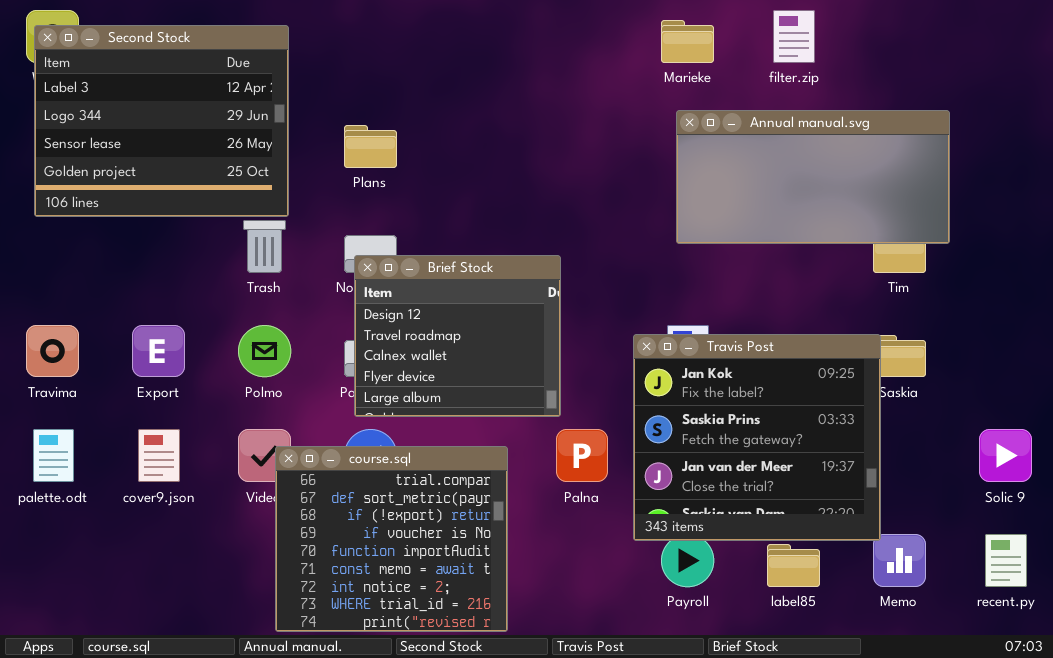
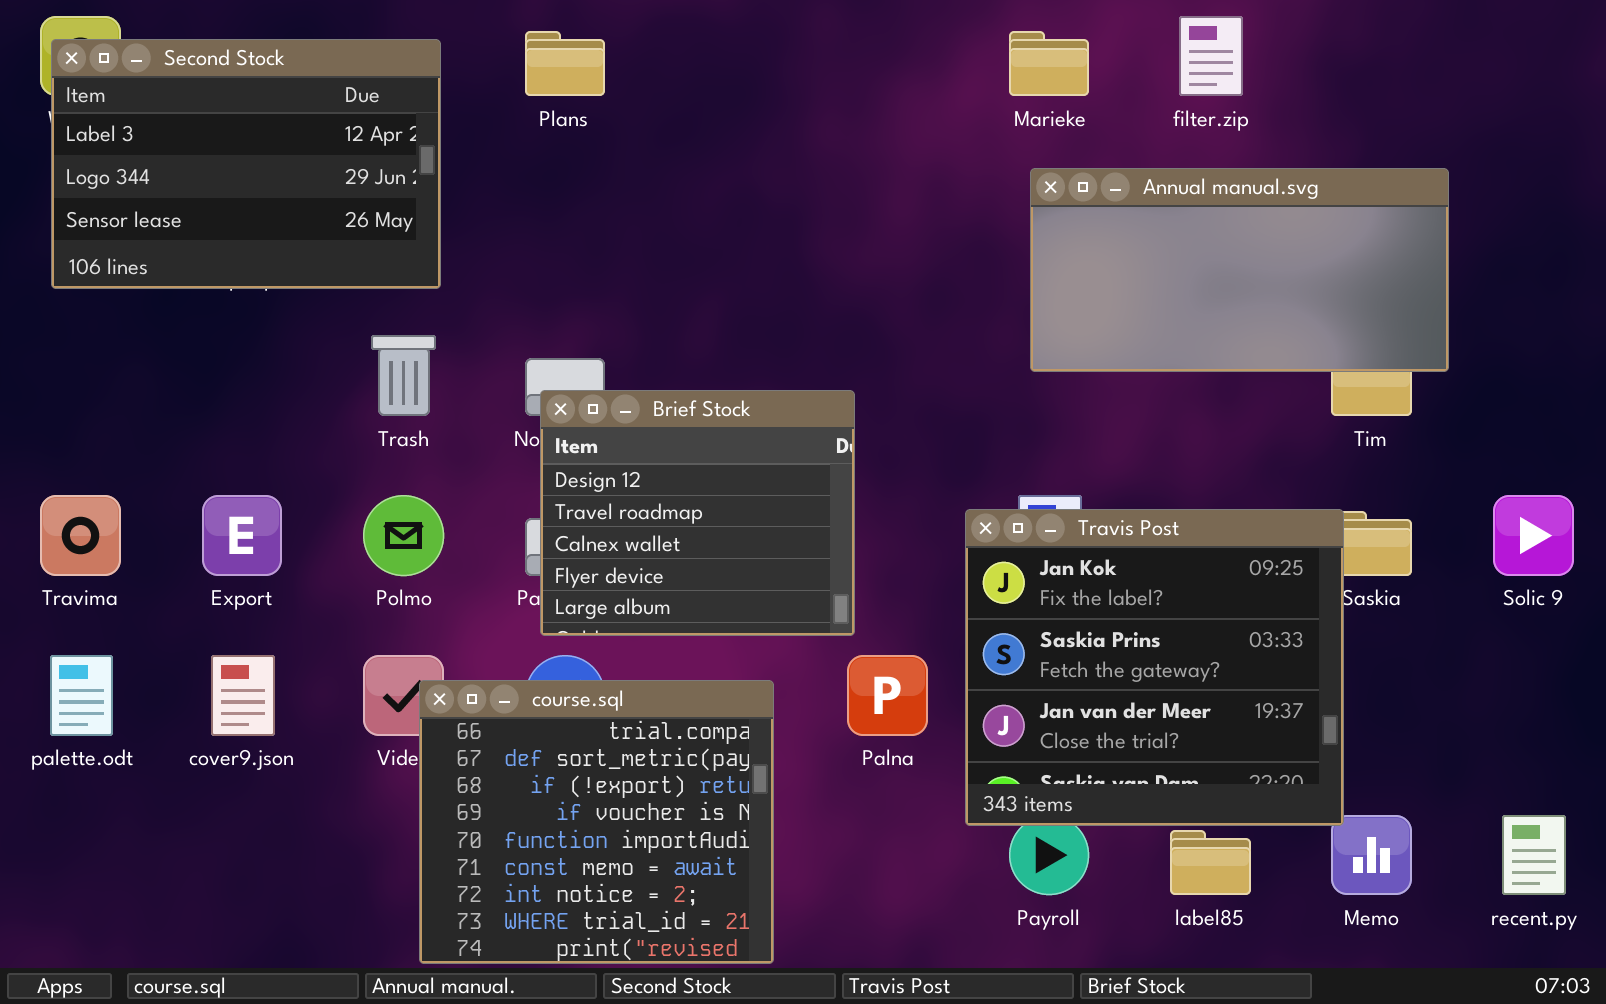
Second Stock: [34,25,289,217] -> [51,39,441,289], resized
Plans: [344,125,397,168] -> [525,31,605,96], moved
Solic 9: [979,429,1032,482] -> [1493,495,1574,576], moved

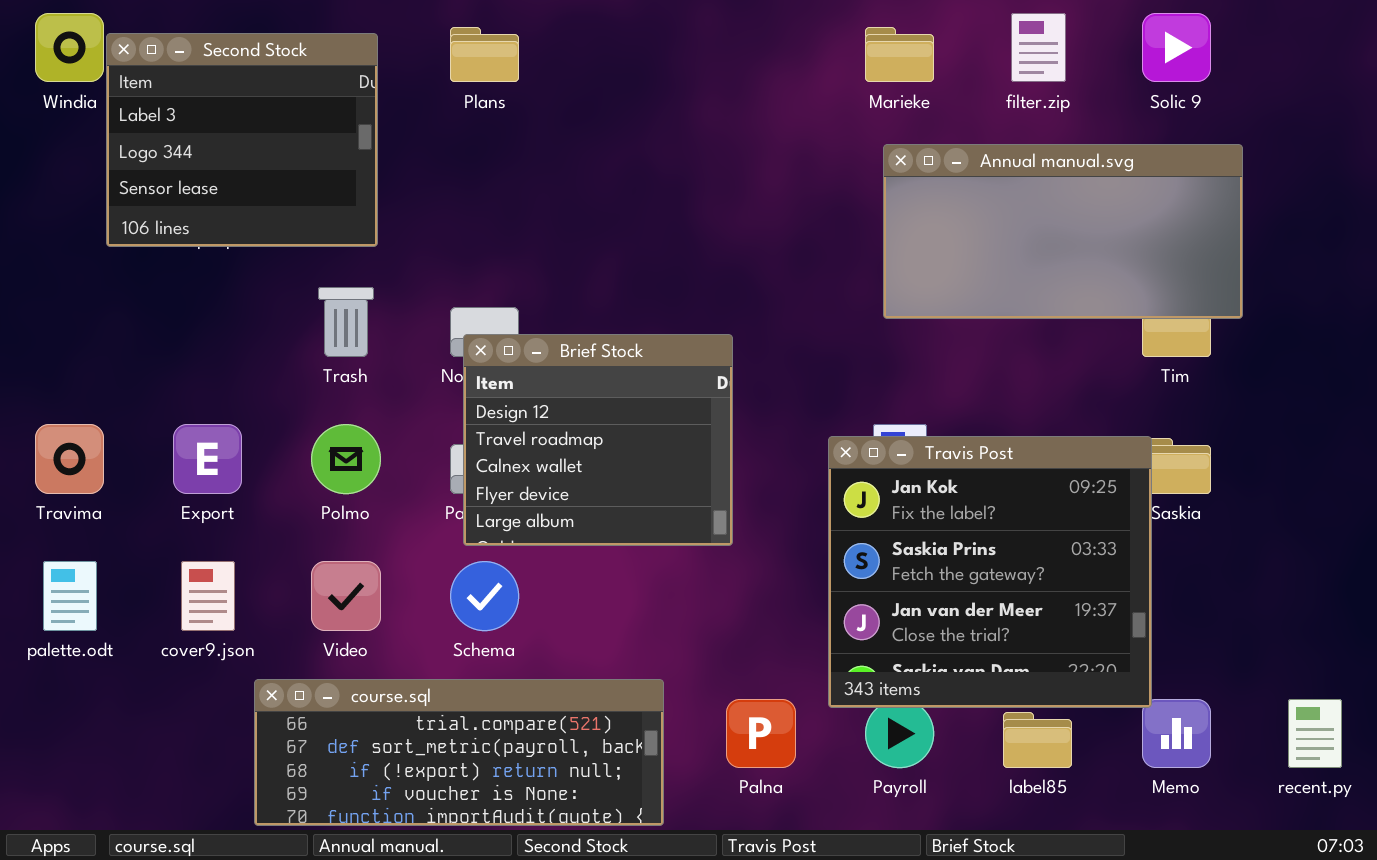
Second Stock: [51,39,441,289] -> [106,33,378,247], resized
Solic 9: [1493,495,1574,576] -> [1142,13,1211,82], moved
Palna: [847,655,928,736] -> [726,699,796,768], moved
course.sql: [419,680,774,964] -> [254,679,664,826], resized

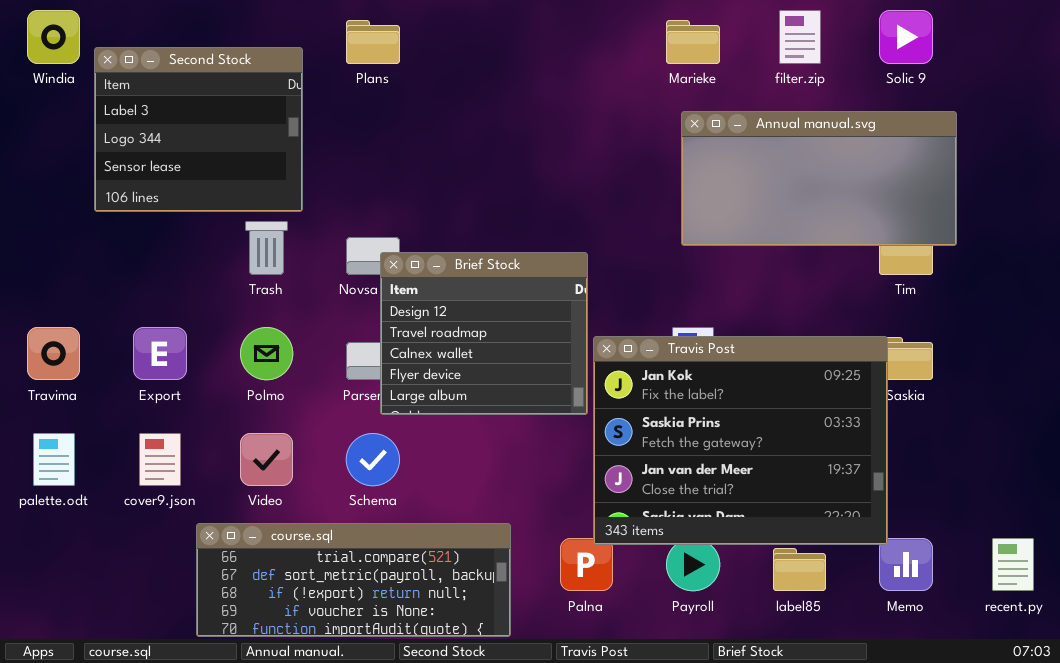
Second Stock: [106,33,378,247] -> [94,47,303,212], moved
Brief Stock: [463,334,733,546] -> [380,252,588,415], moved
Travis Post: [828,436,1152,708] -> [593,336,888,545], resized

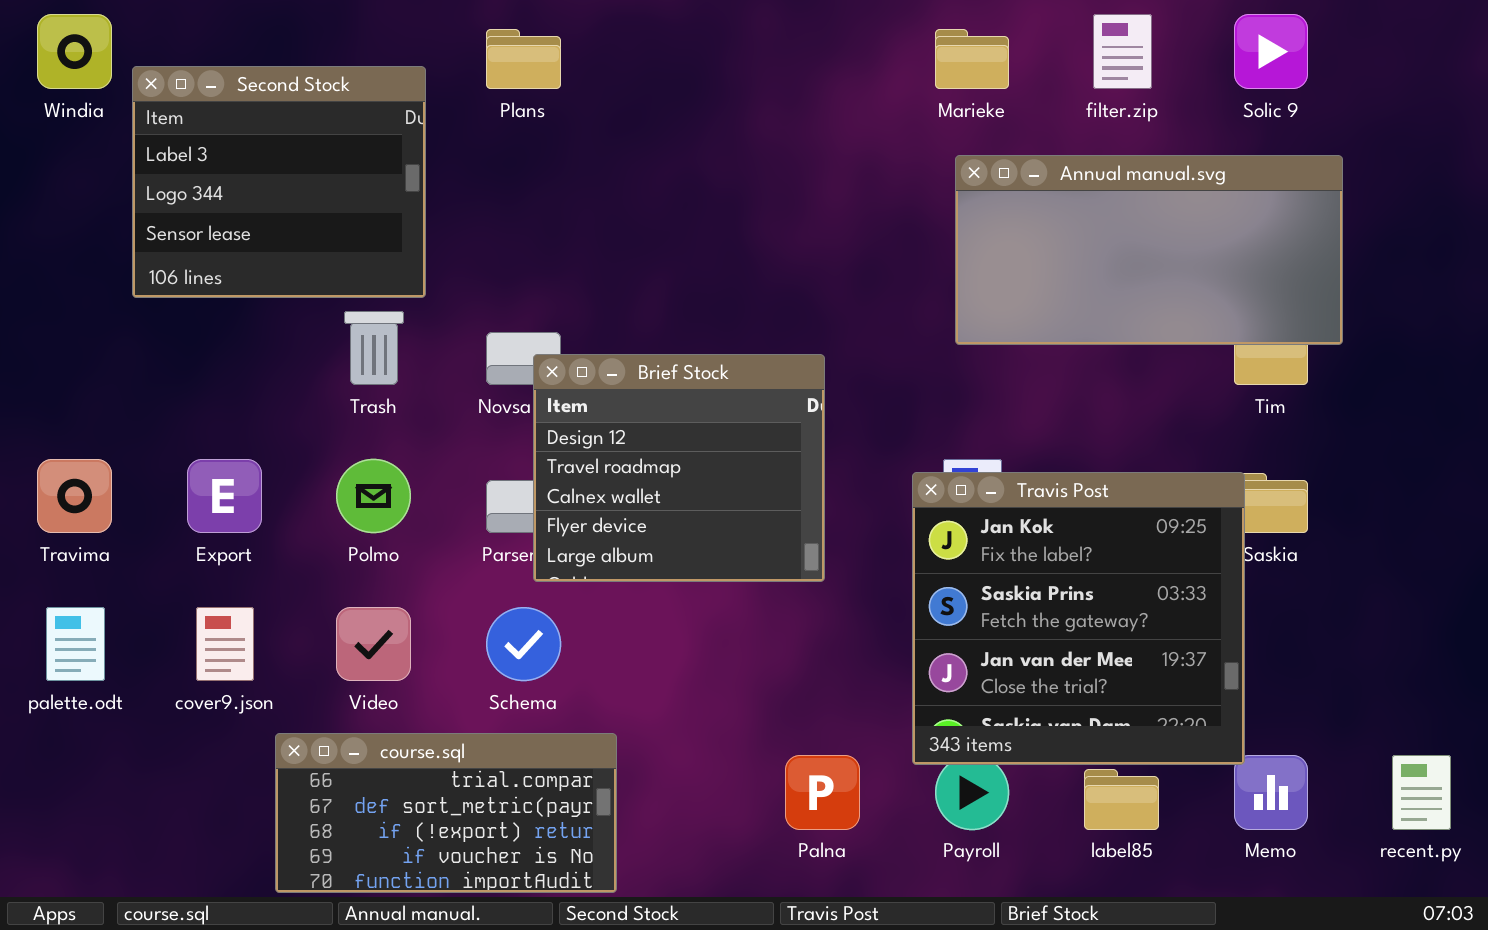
Travis Post: [593,336,888,545] -> [912,472,1245,765], resized
course.sql: [196,523,511,637] -> [275,733,617,893], resized

